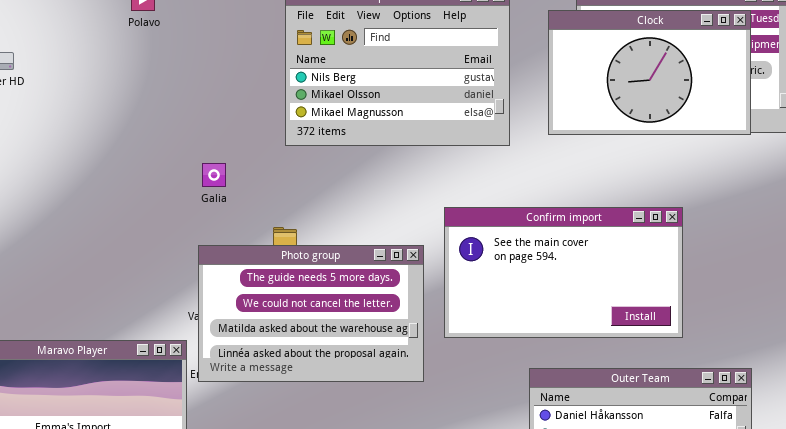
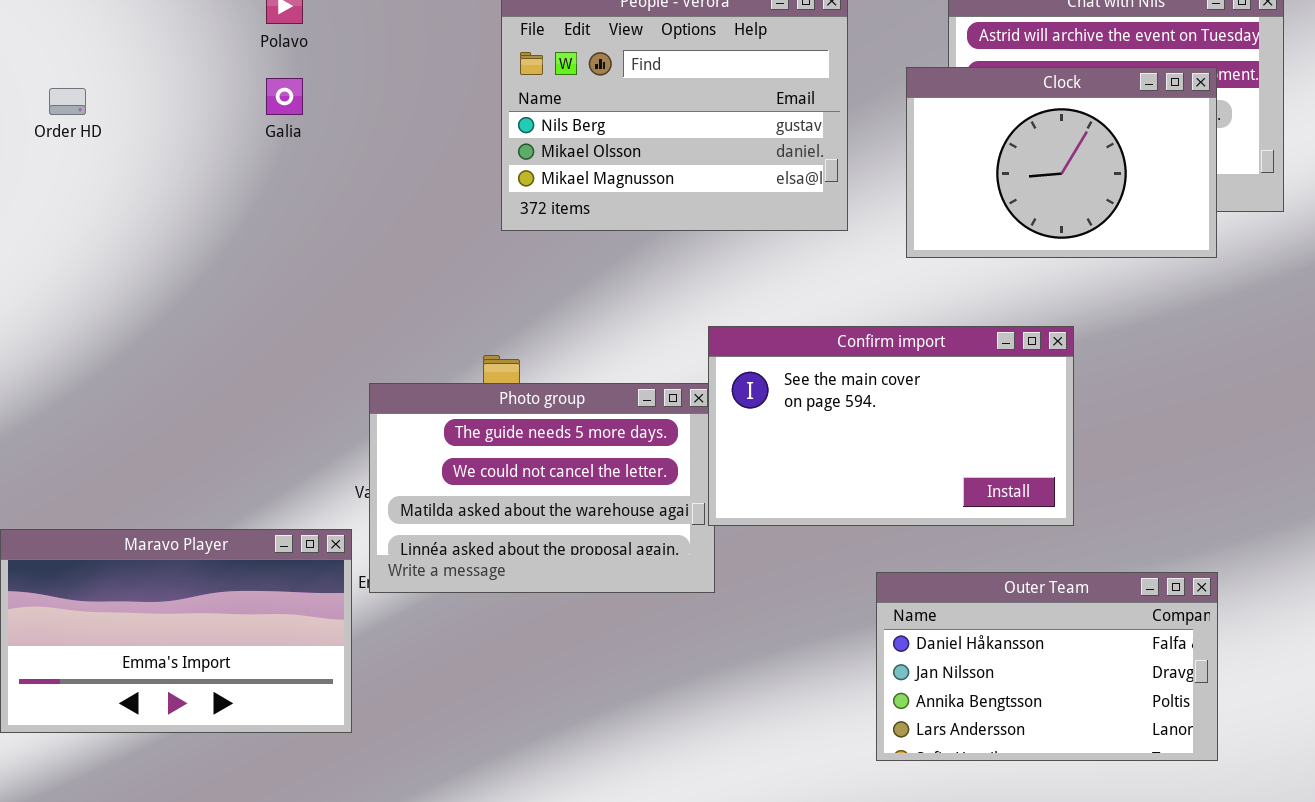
Clock: [548,10,751,135] -> [906,67,1217,258], moved
Galia: [202,163,226,187] -> [266,78,303,115], moved
Confirm import: [444,207,683,338] -> [708,326,1074,526], moved

